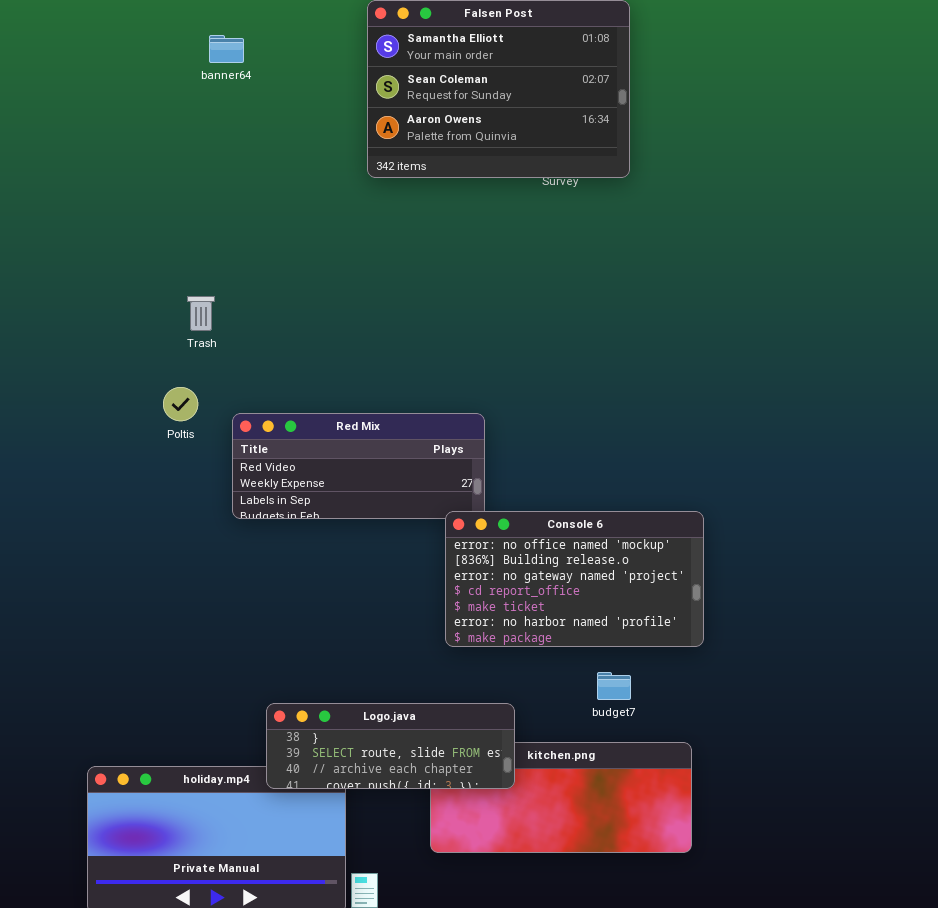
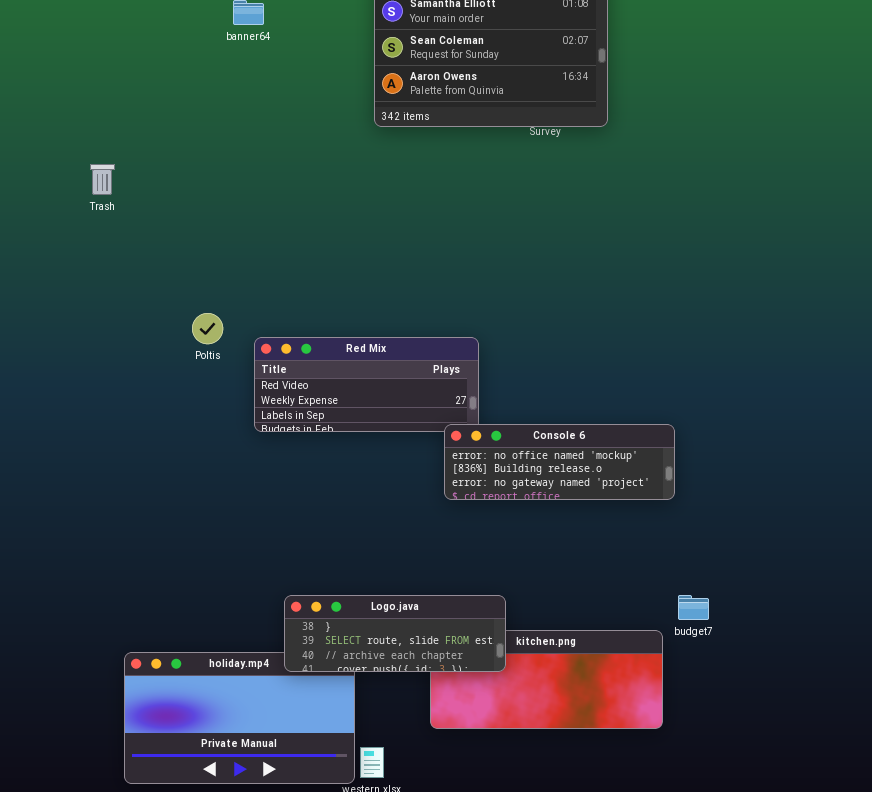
Trash: [187,296,215,331] -> [90,164,115,195], moved
Console 6: [445,511,704,647] -> [444,424,675,500], resized
budget7: [597,672,631,700] -> [678,595,709,620], moved

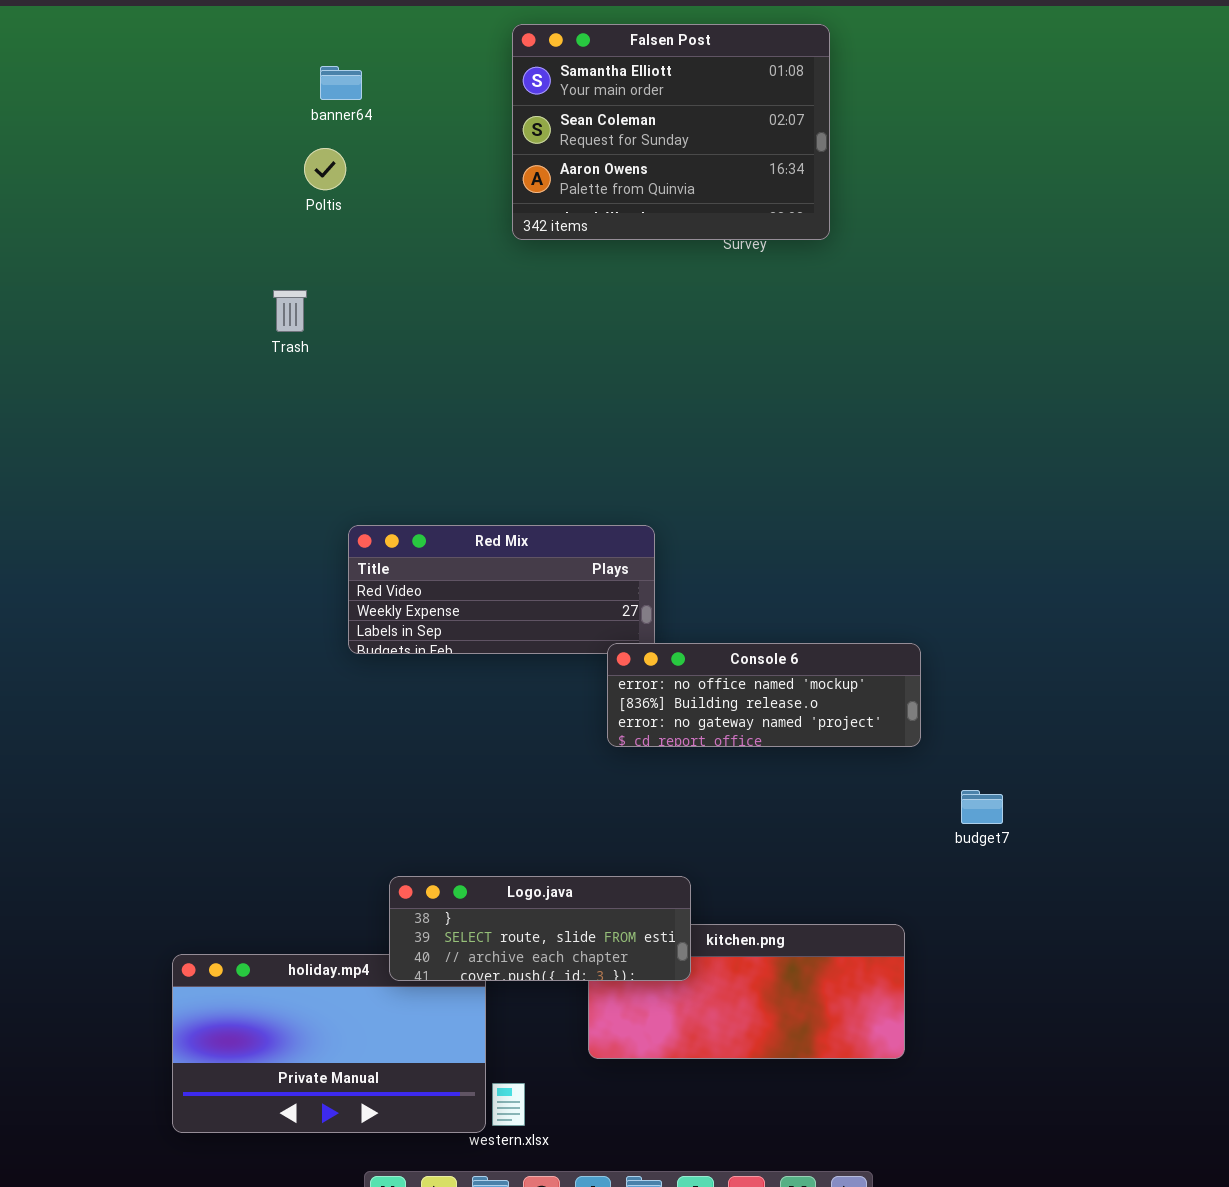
Trash: [90,164,115,195] -> [273,290,307,332], moved
Poltis: [192,313,223,344] -> [304,148,346,190], moved
budget7: [678,595,709,620] -> [961,790,1003,824], moved

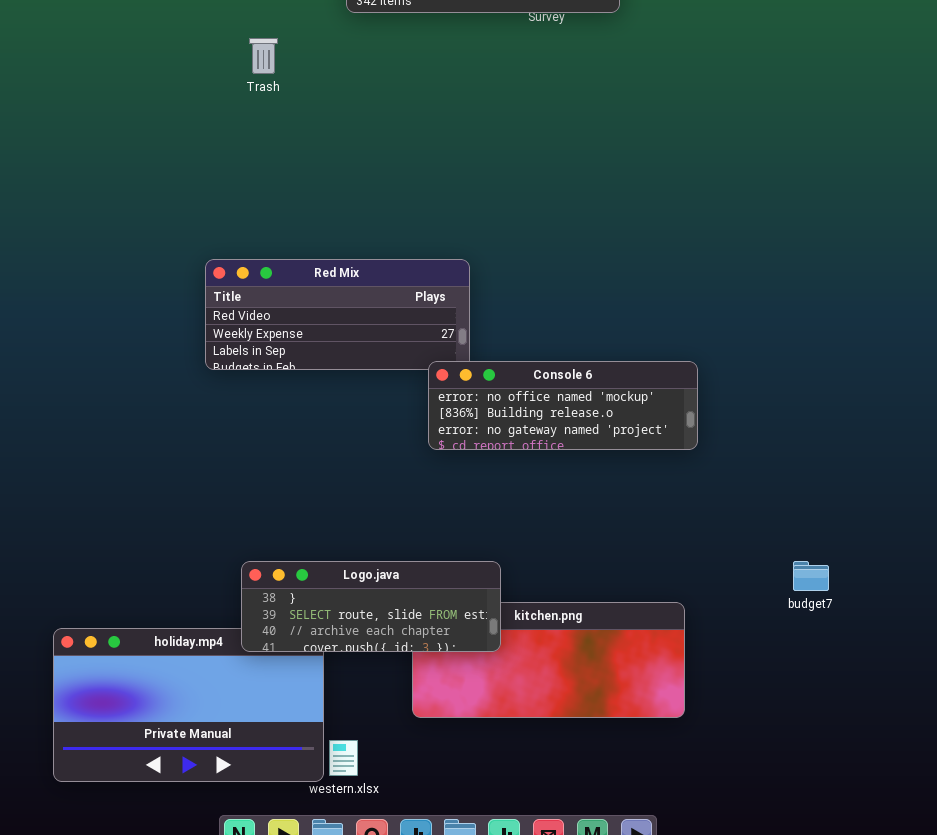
Trash: [273,290,307,332] -> [249,38,278,74], moved
budget7: [961,790,1003,824] -> [793,561,829,591], moved

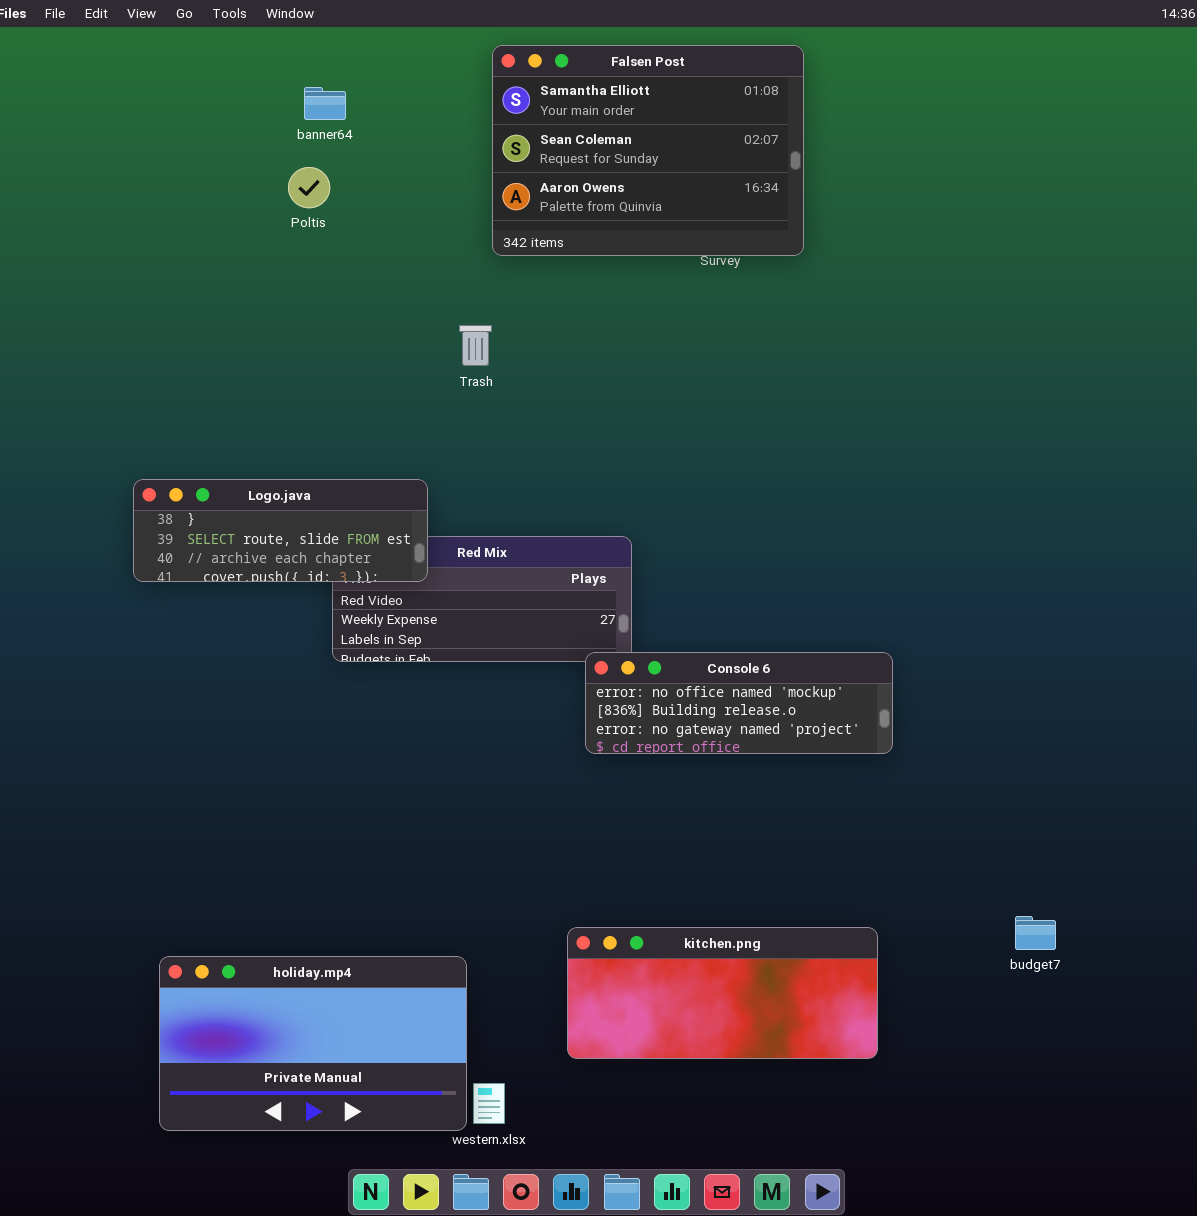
Trash: [249,38,278,74] -> [459,325,492,366], moved
Logo.java: [241,561,501,652] -> [133,479,428,582], moved
budget7: [793,561,829,591] -> [1015,916,1056,950], moved

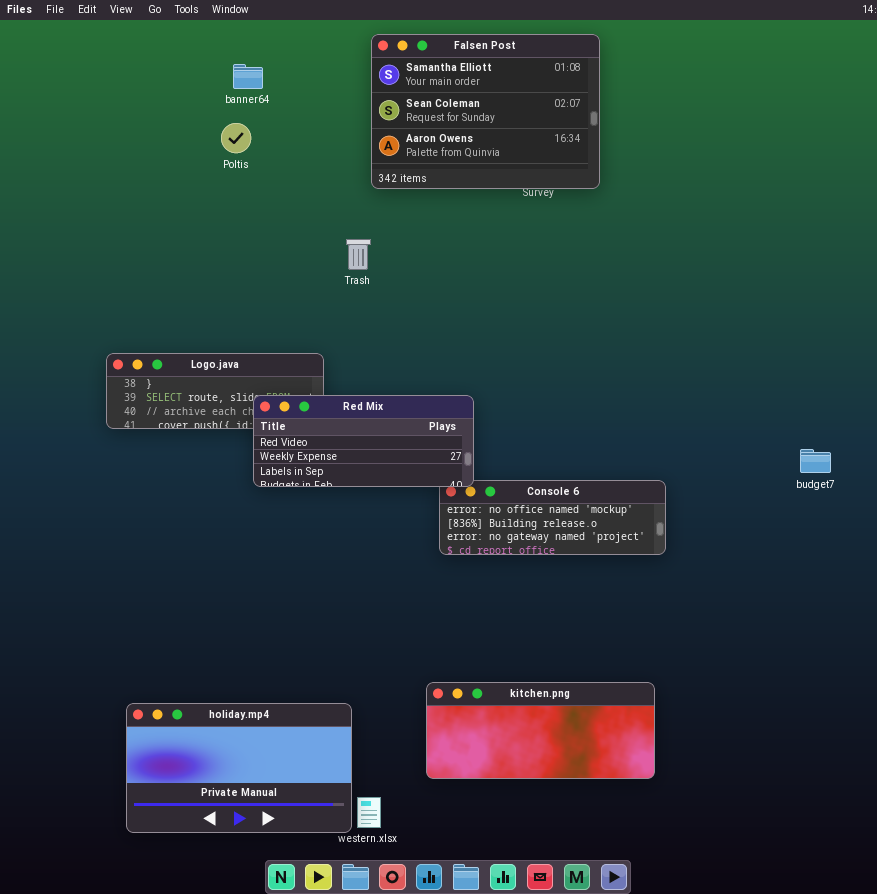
Red Mix: [332,536,632,662] -> [253,395,474,487], raised
budget7: [1015,916,1056,950] -> [800,449,831,473], moved

